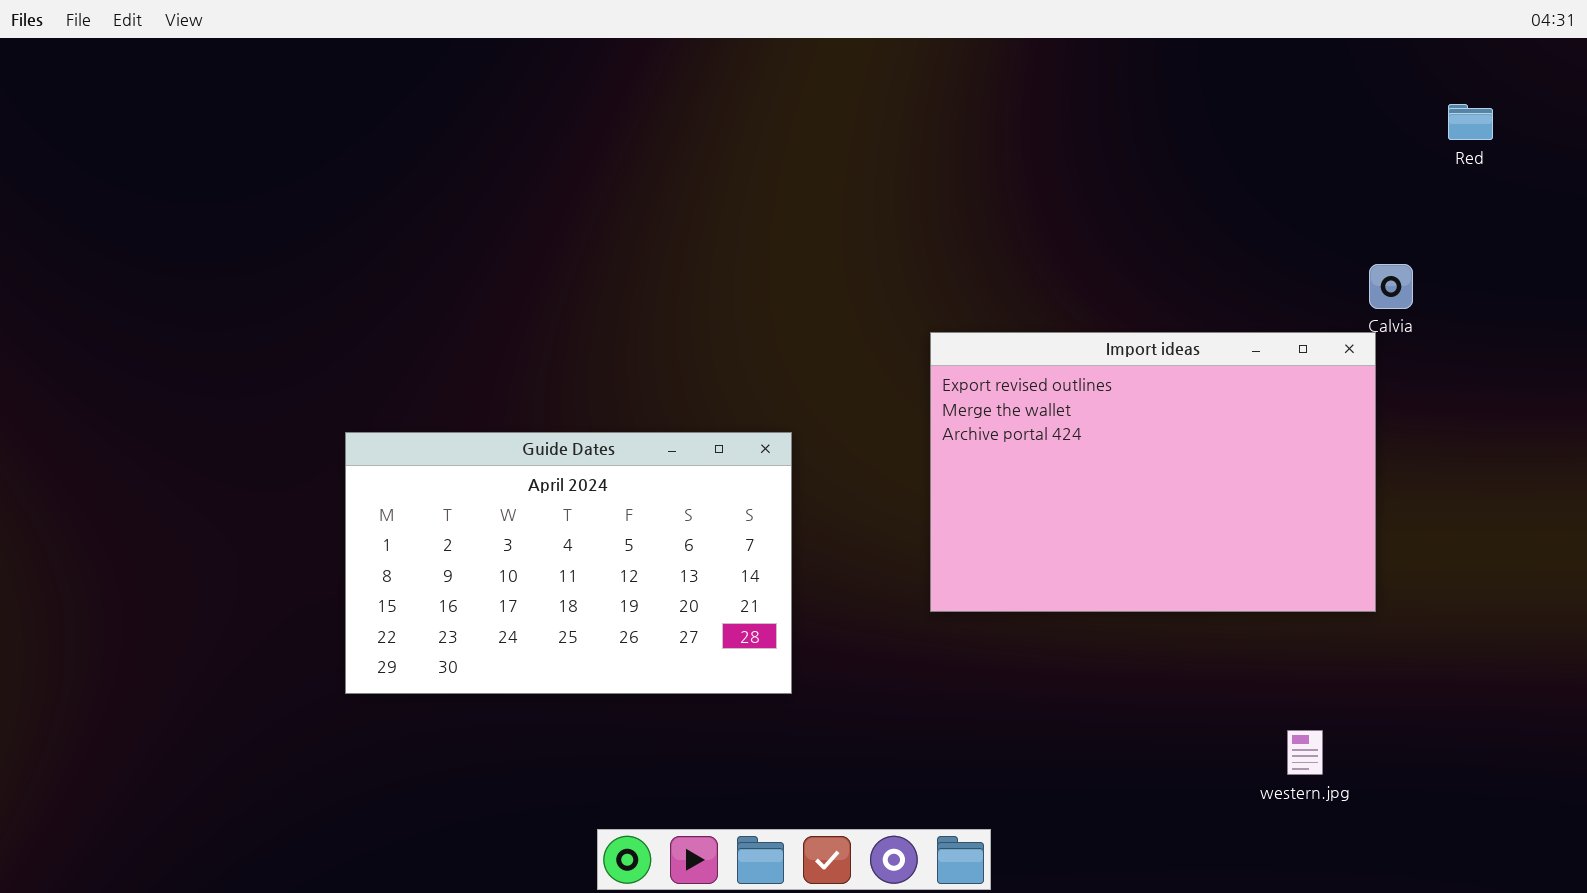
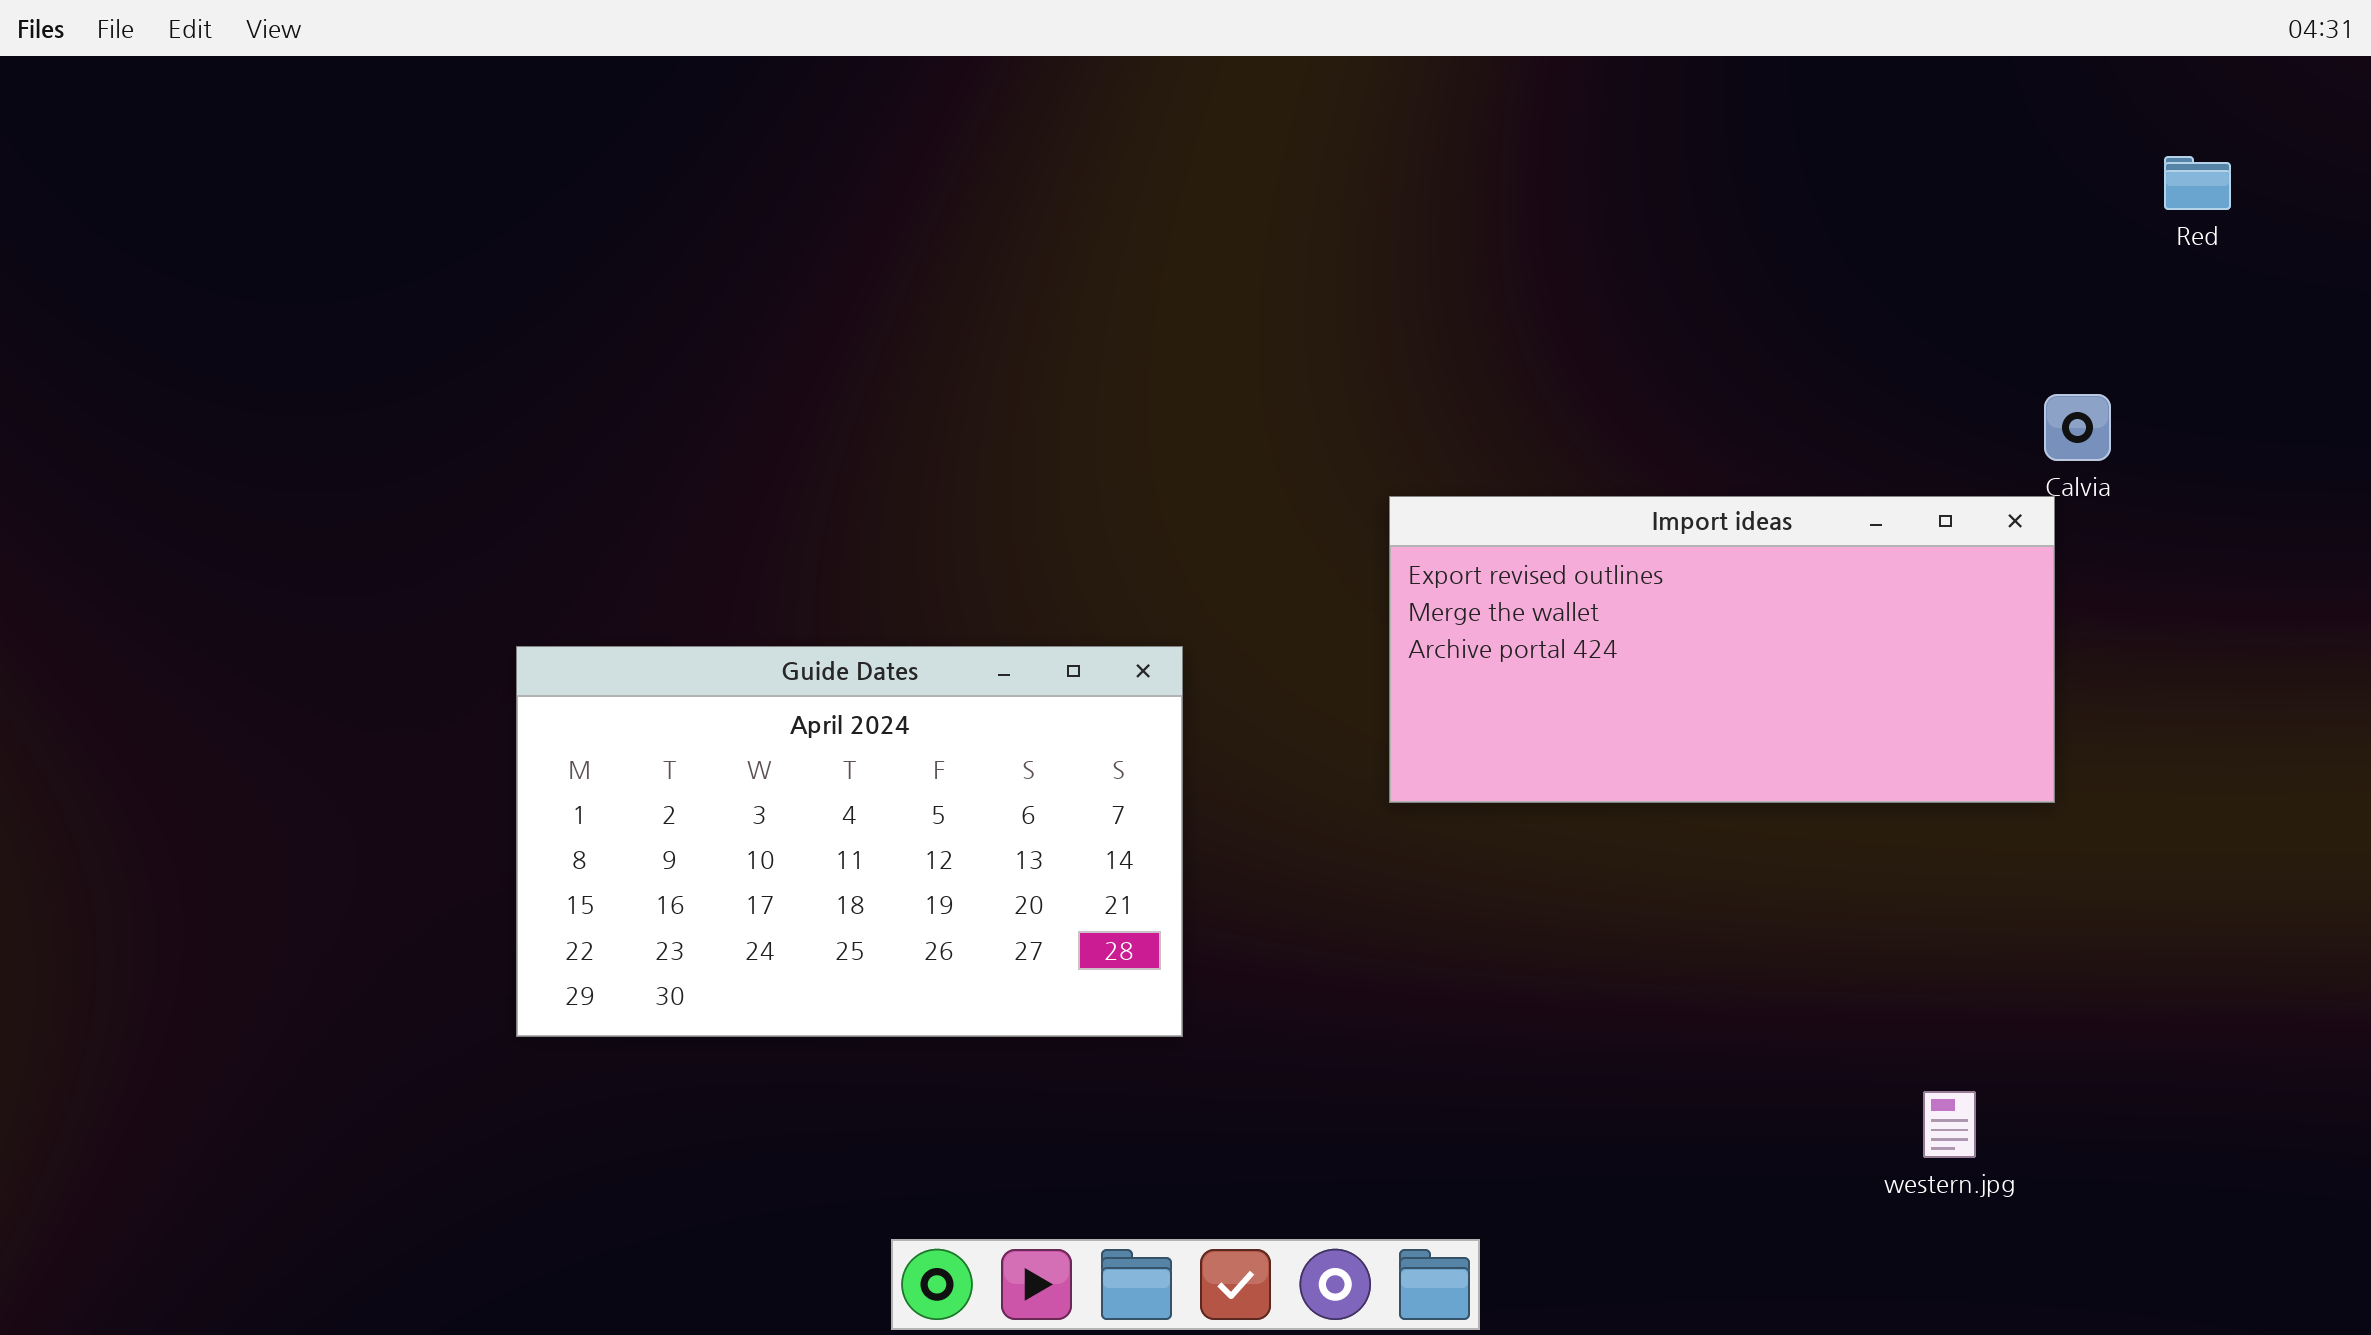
Import ideas: [930,332,1376,612] -> [1389,496,2055,803], resized

